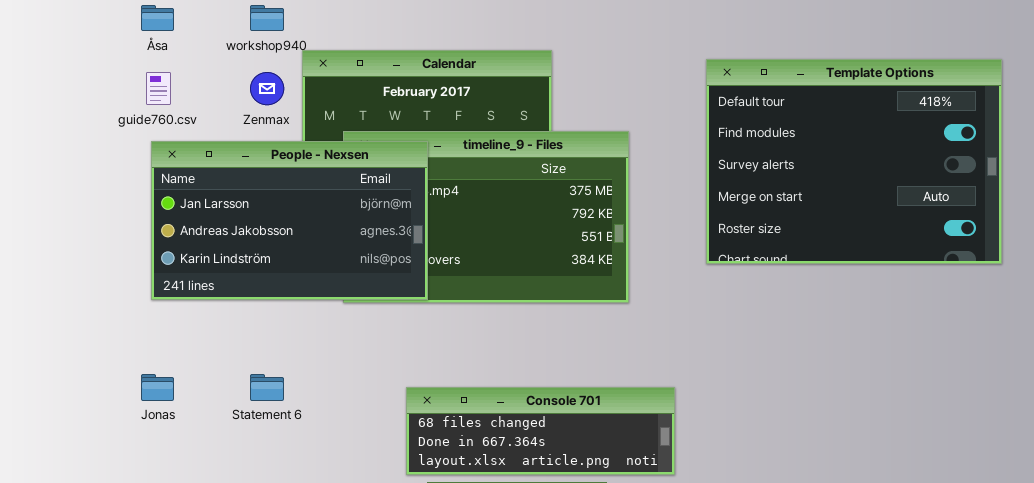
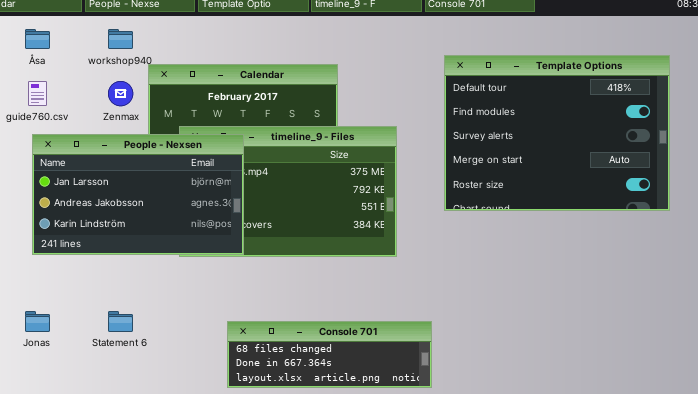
Template Options: [706,59,1002,264] -> [444,55,670,211], moved

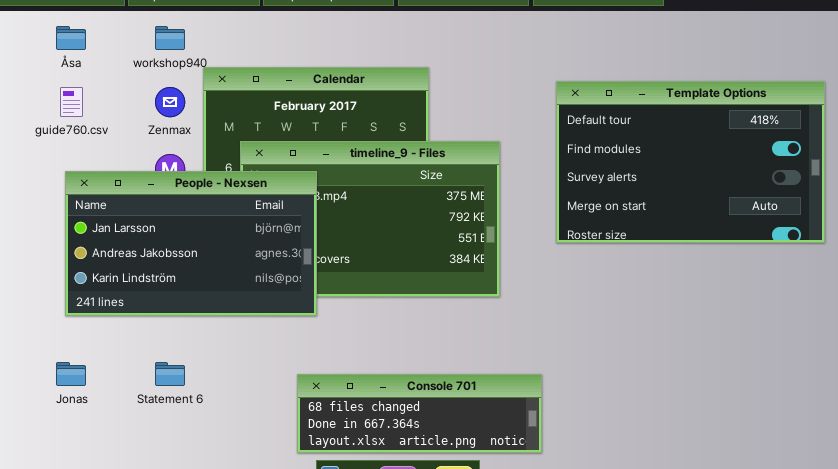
Template Options: [444,55,670,211] -> [556,81,825,243], resized
People - Nexsen: [32,134,244,255] -> [65,171,317,316], moved

